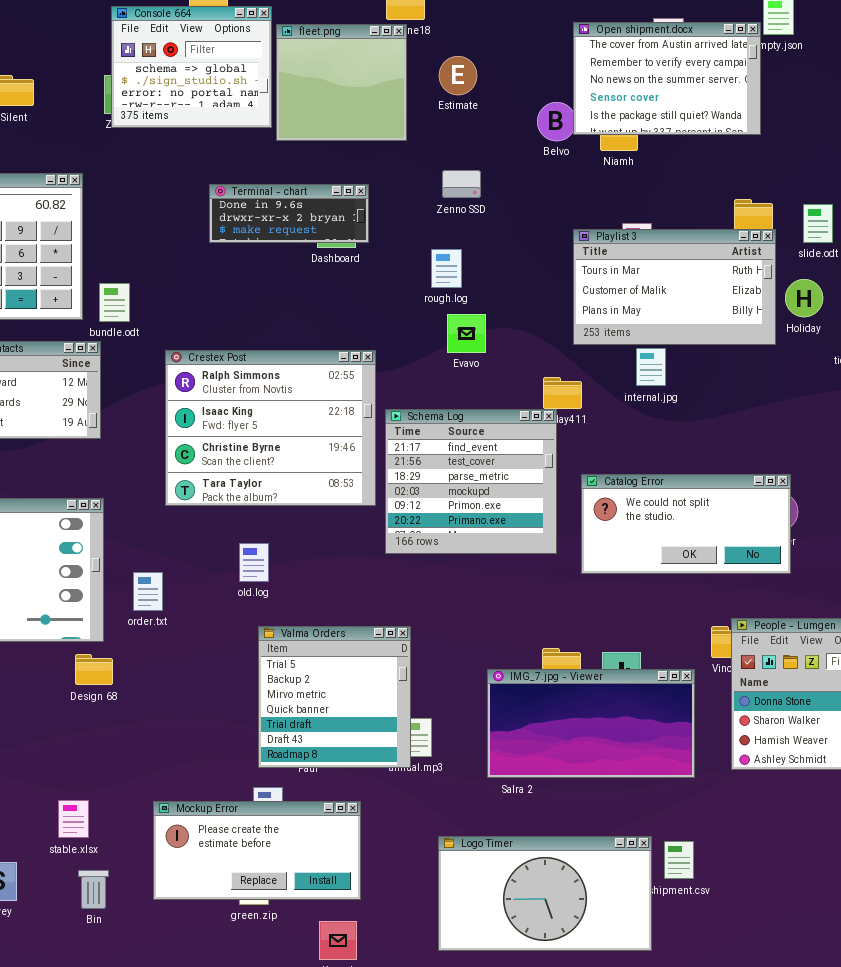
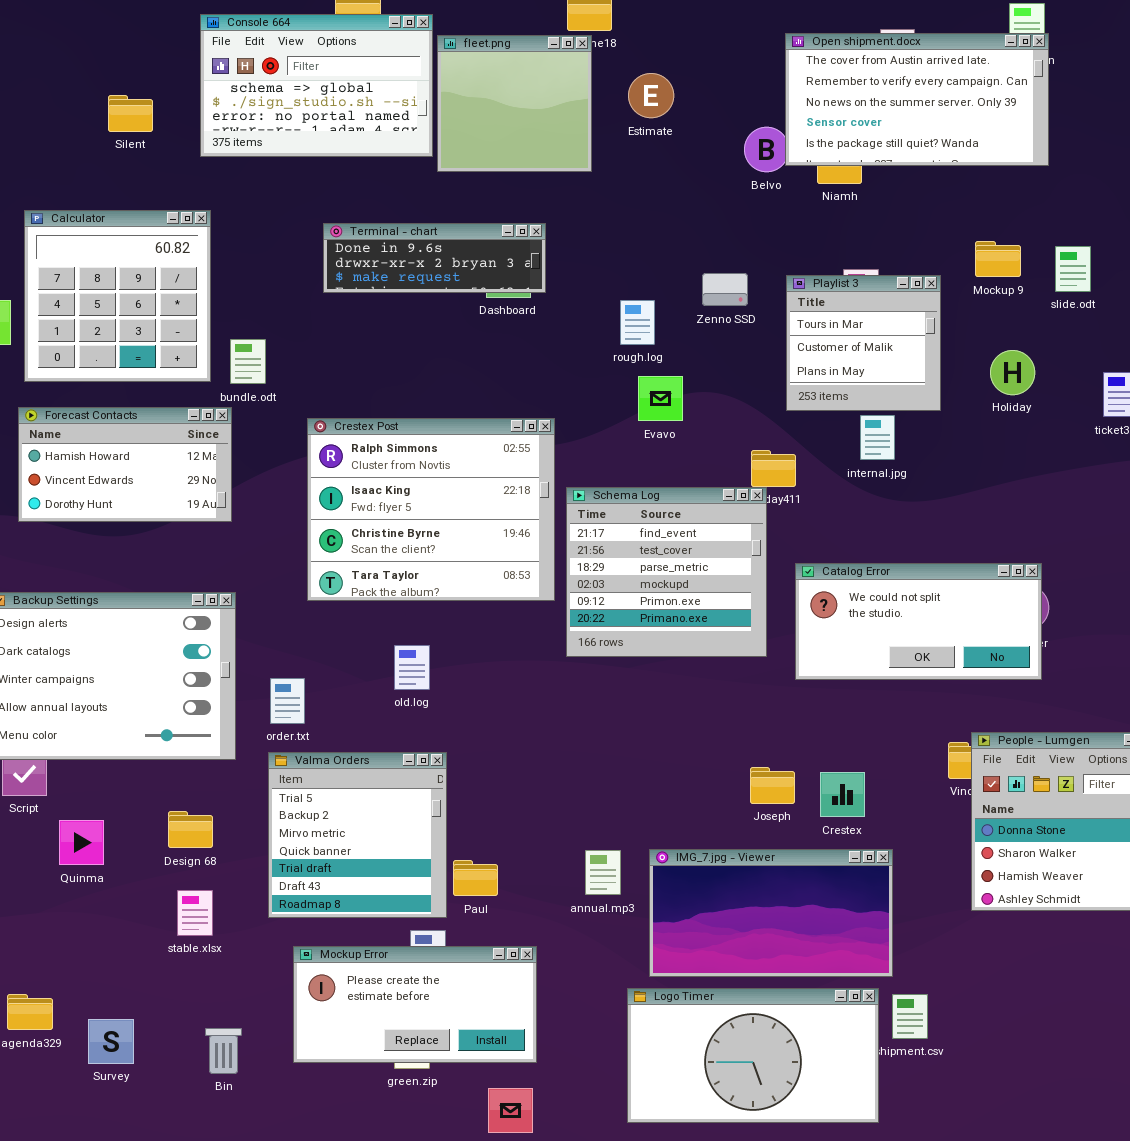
Console 664: [111,6,272,128] -> [200,14,433,157], resized
Open shipment.docx: [573,22,761,135] -> [785,33,1049,166], resized
Zenno SSD: [442,170,481,198] -> [702,273,748,306], moved
Terminal - chart: [209,184,369,243] -> [323,223,546,293], resized
Playlist 3: [573,229,776,345] -> [786,275,941,411], resized
Holiday: [785,279,823,317] -> [990,350,1035,395], moved
Valma Orders: [258,626,411,768] -> [268,752,447,918], moved
Design 68: [75,654,113,685] -> [168,811,213,848], moved
IMG_7.jpg - Viewer: [487,669,695,778] -> [649,849,893,977], moved
stable.xlsx: [58,800,89,838] -> [177,890,213,936], moved

